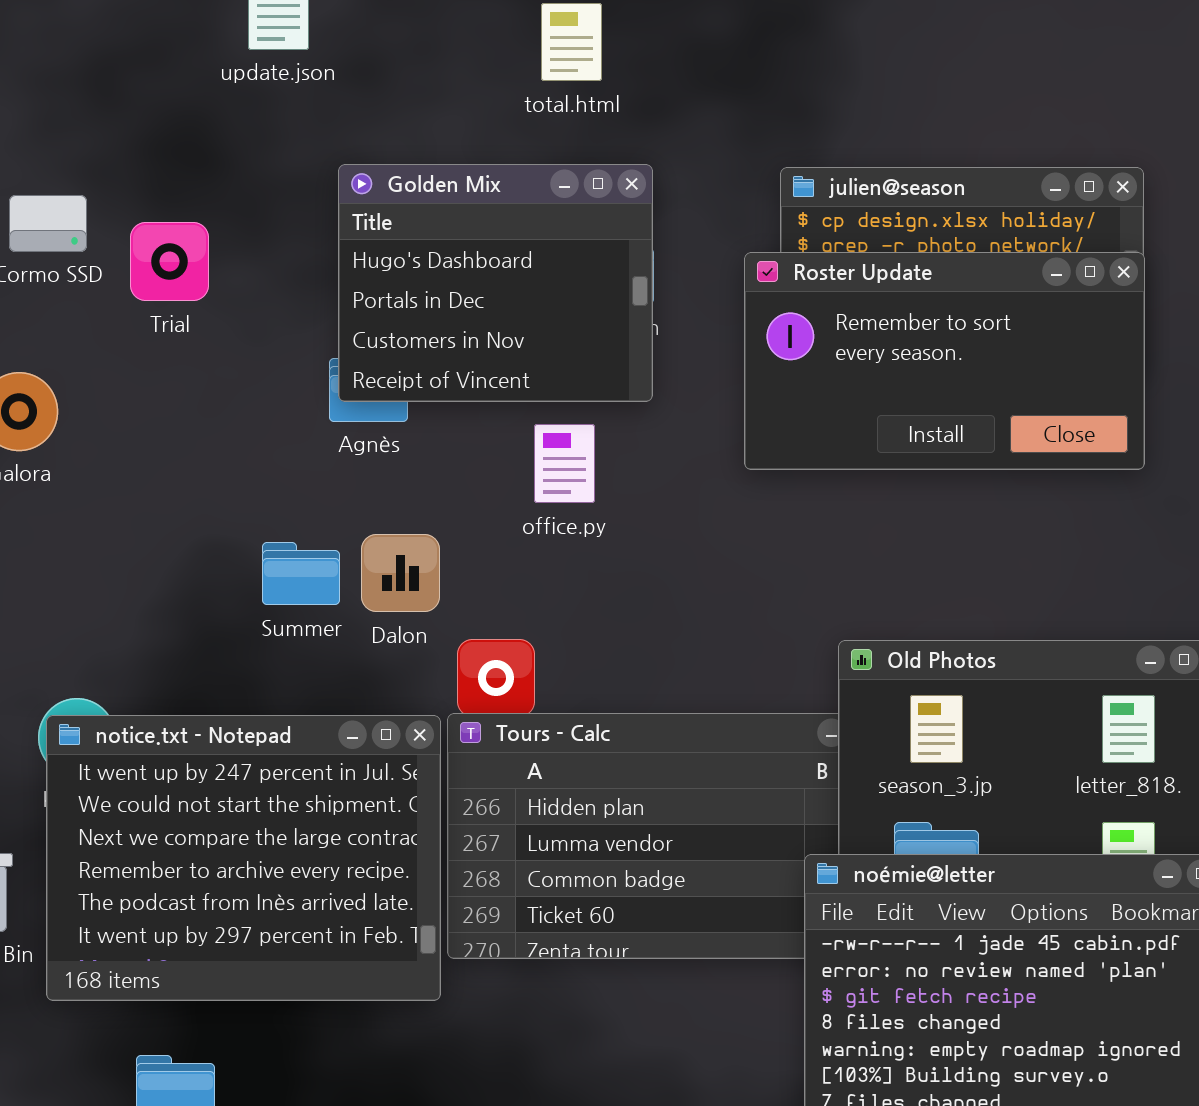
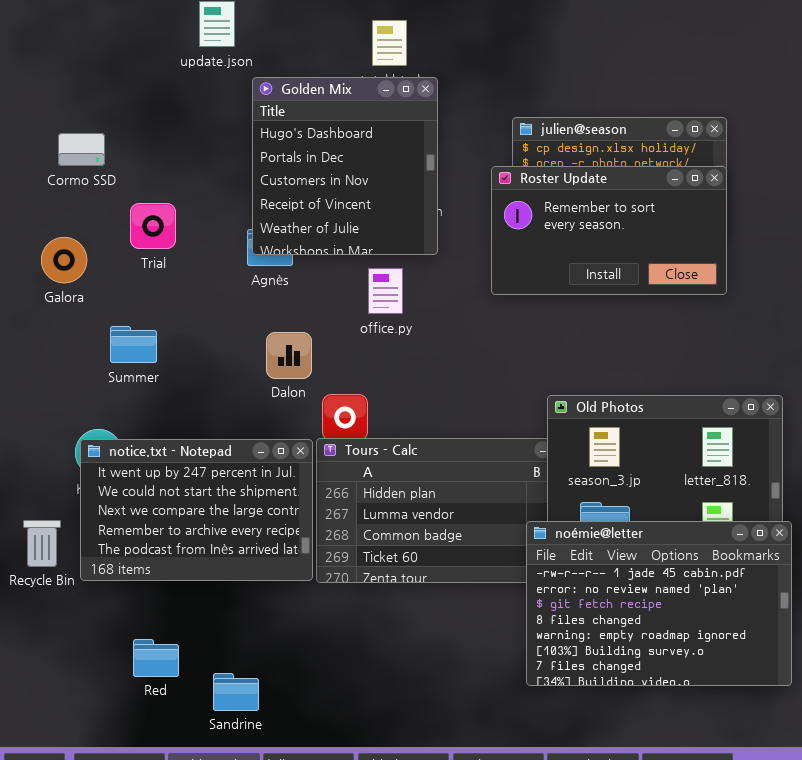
Golden Mix: [338,164,653,402] -> [252,77,438,255], resized
Trial: [130,222,209,301] -> [130,203,176,249], moved
Summer: [262,542,340,605] -> [110,326,157,363], moved
notice.txt - Notepad: [46,715,441,1001] -> [80,439,313,581], resized

